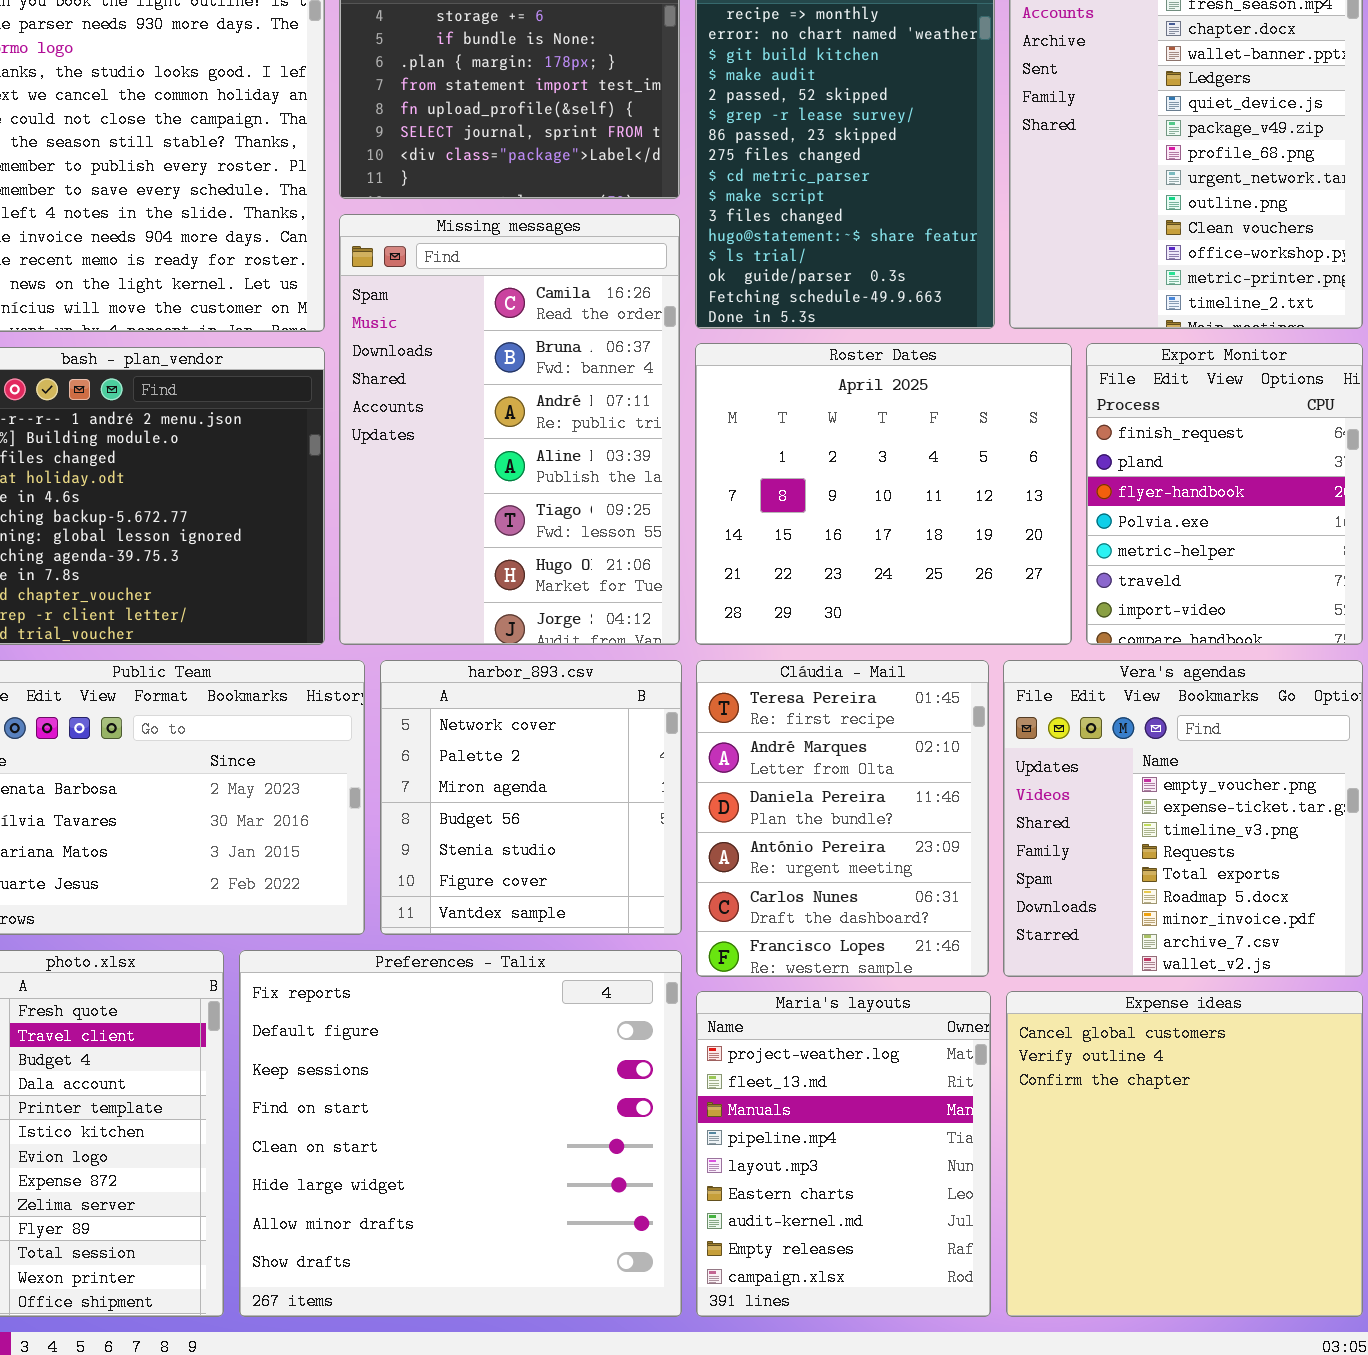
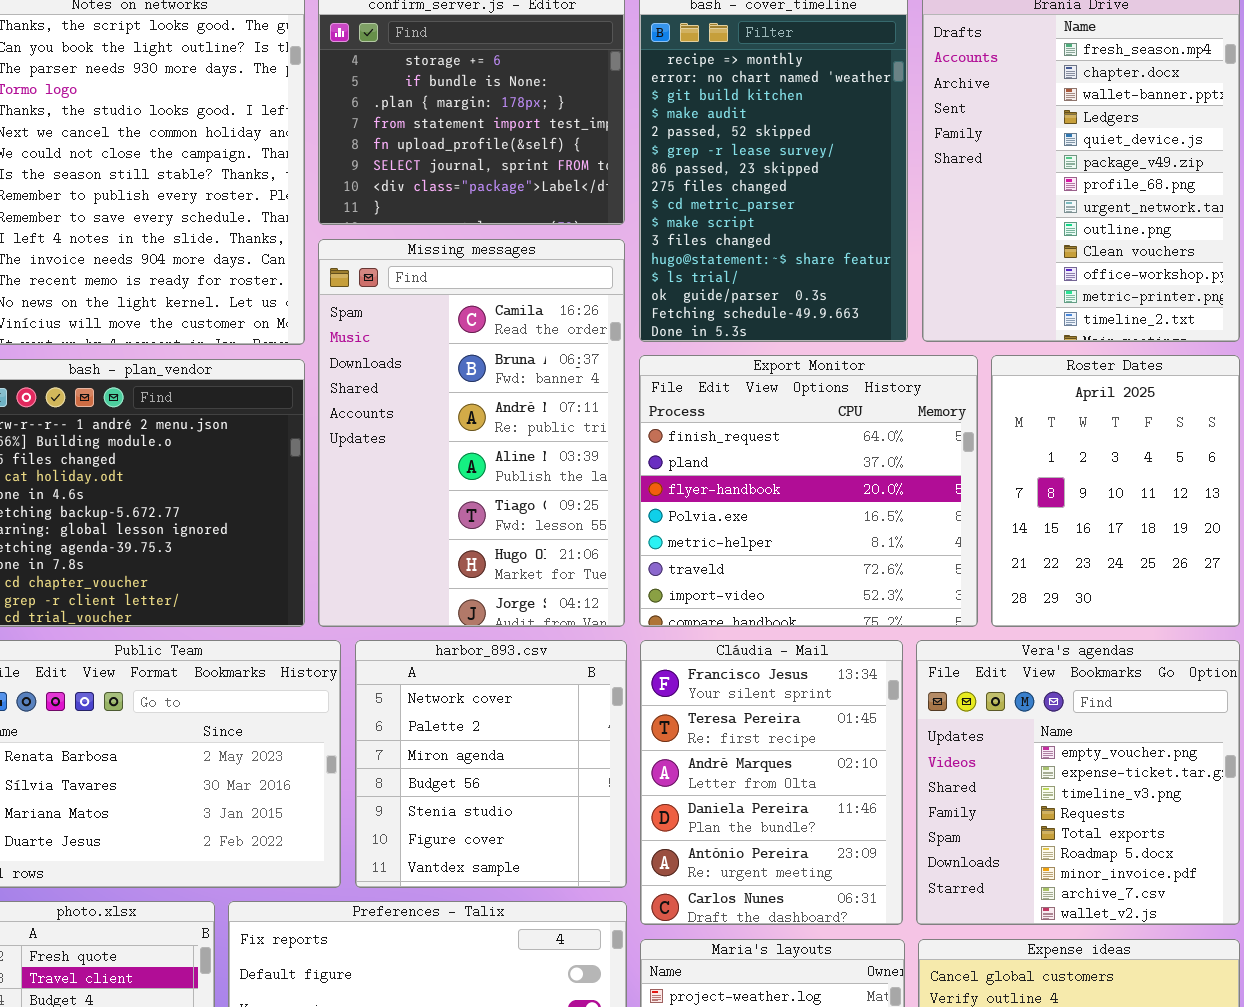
Roster Dates: [695,343,1072,645] -> [991,355,1240,627], moved, resized
Export Monitor: [1086,343,1363,645] -> [639,355,978,627], moved, resized
Cláudia - Mail: [696,660,989,977] -> [640,640,903,925], scrolled up 1 row

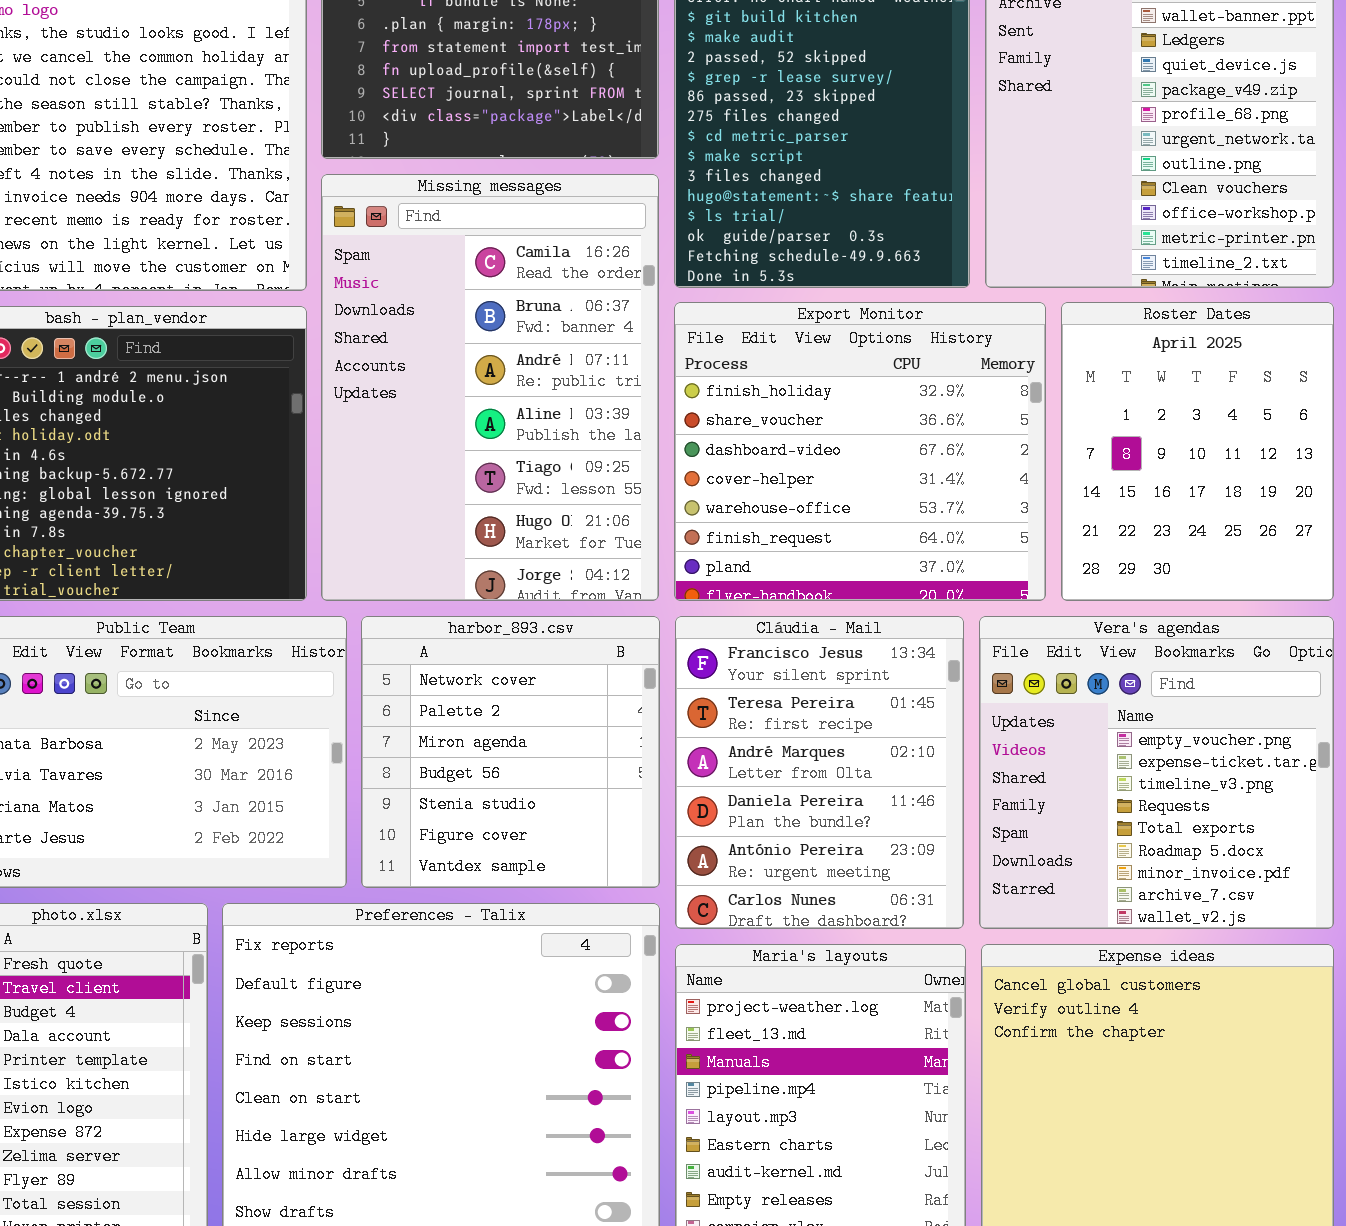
Export Monitor: [639,355,978,627] -> [674,302,1046,601], scrolled up 5 rows

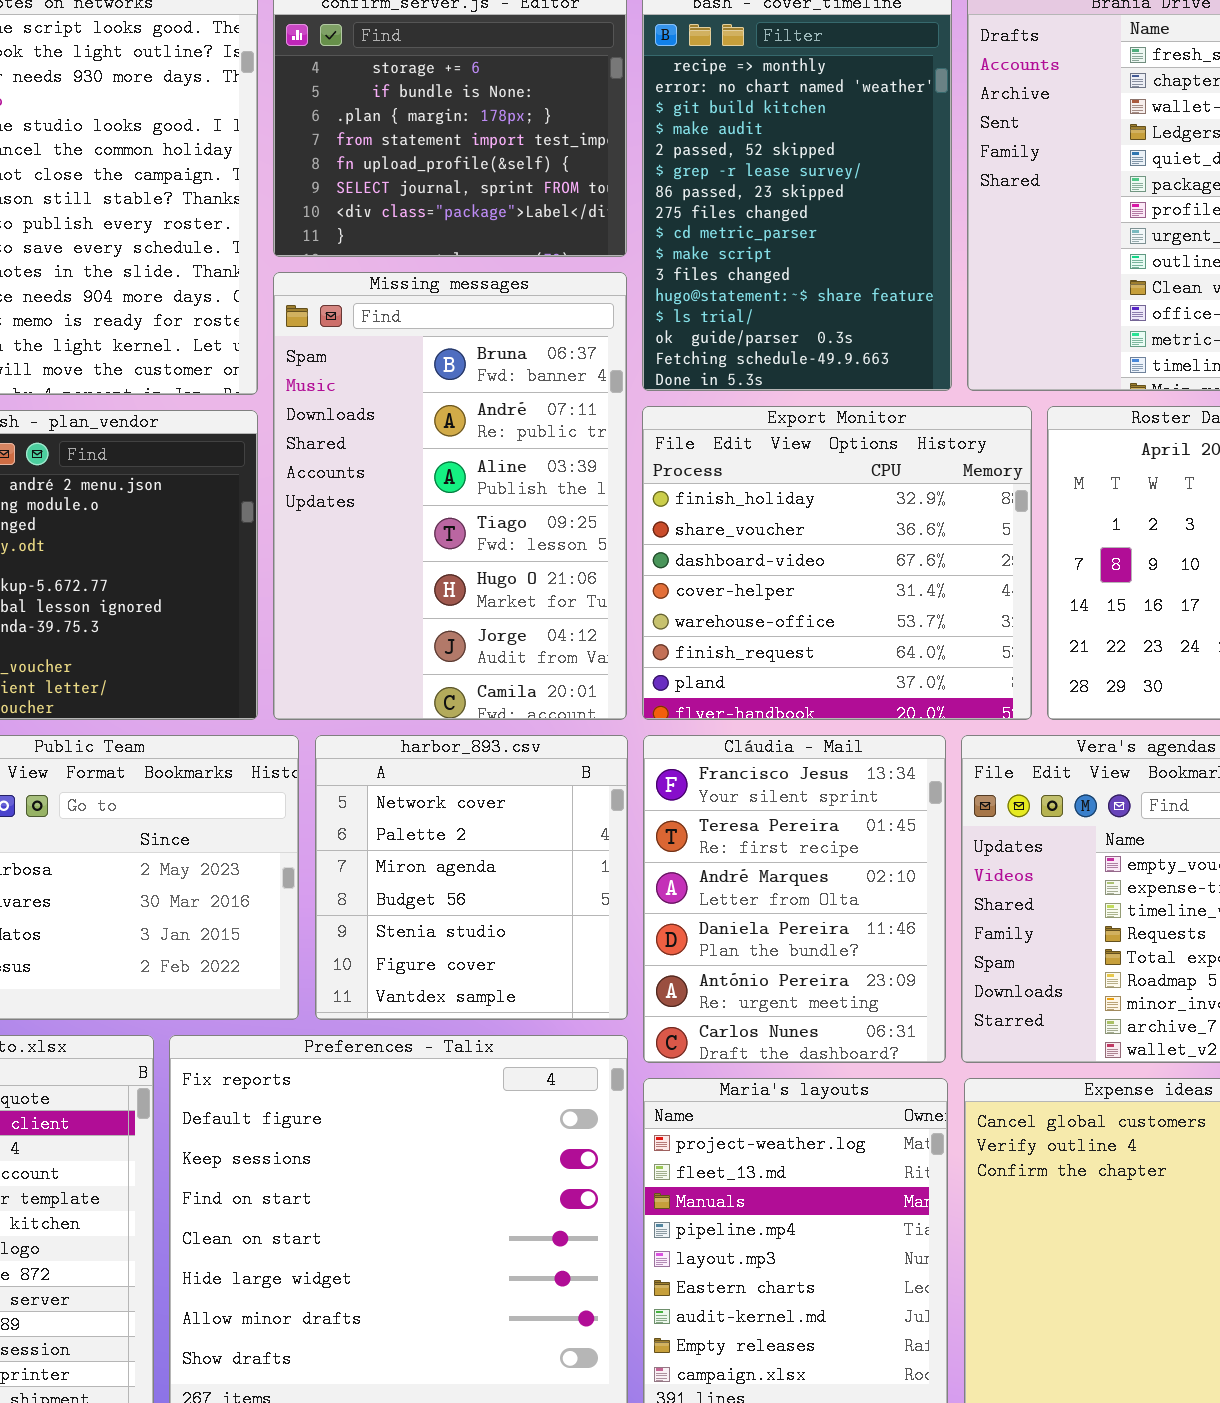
Missing messages: [321,174,659,601] -> [273,272,627,720], scrolled down 1 row

